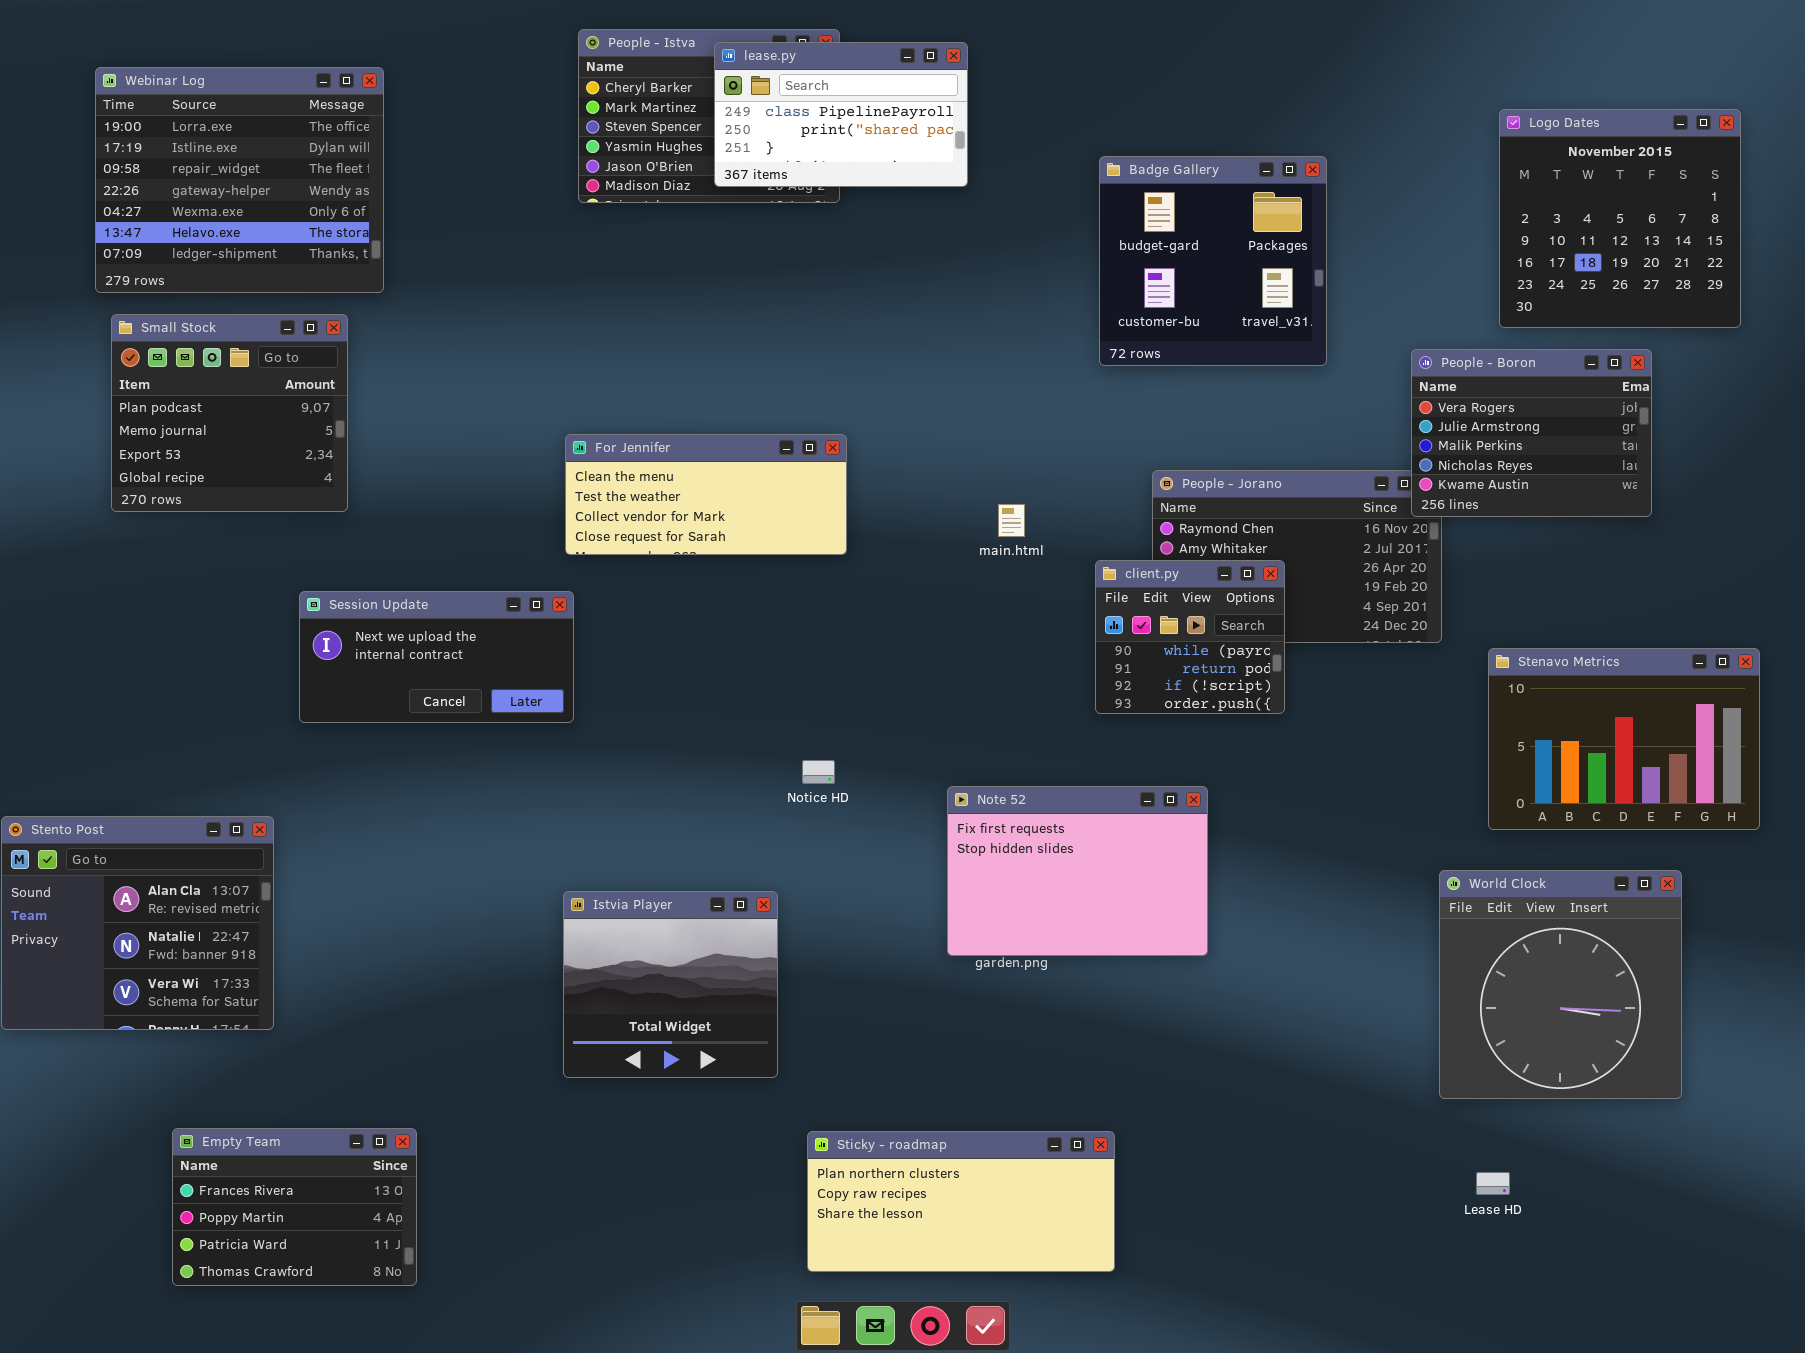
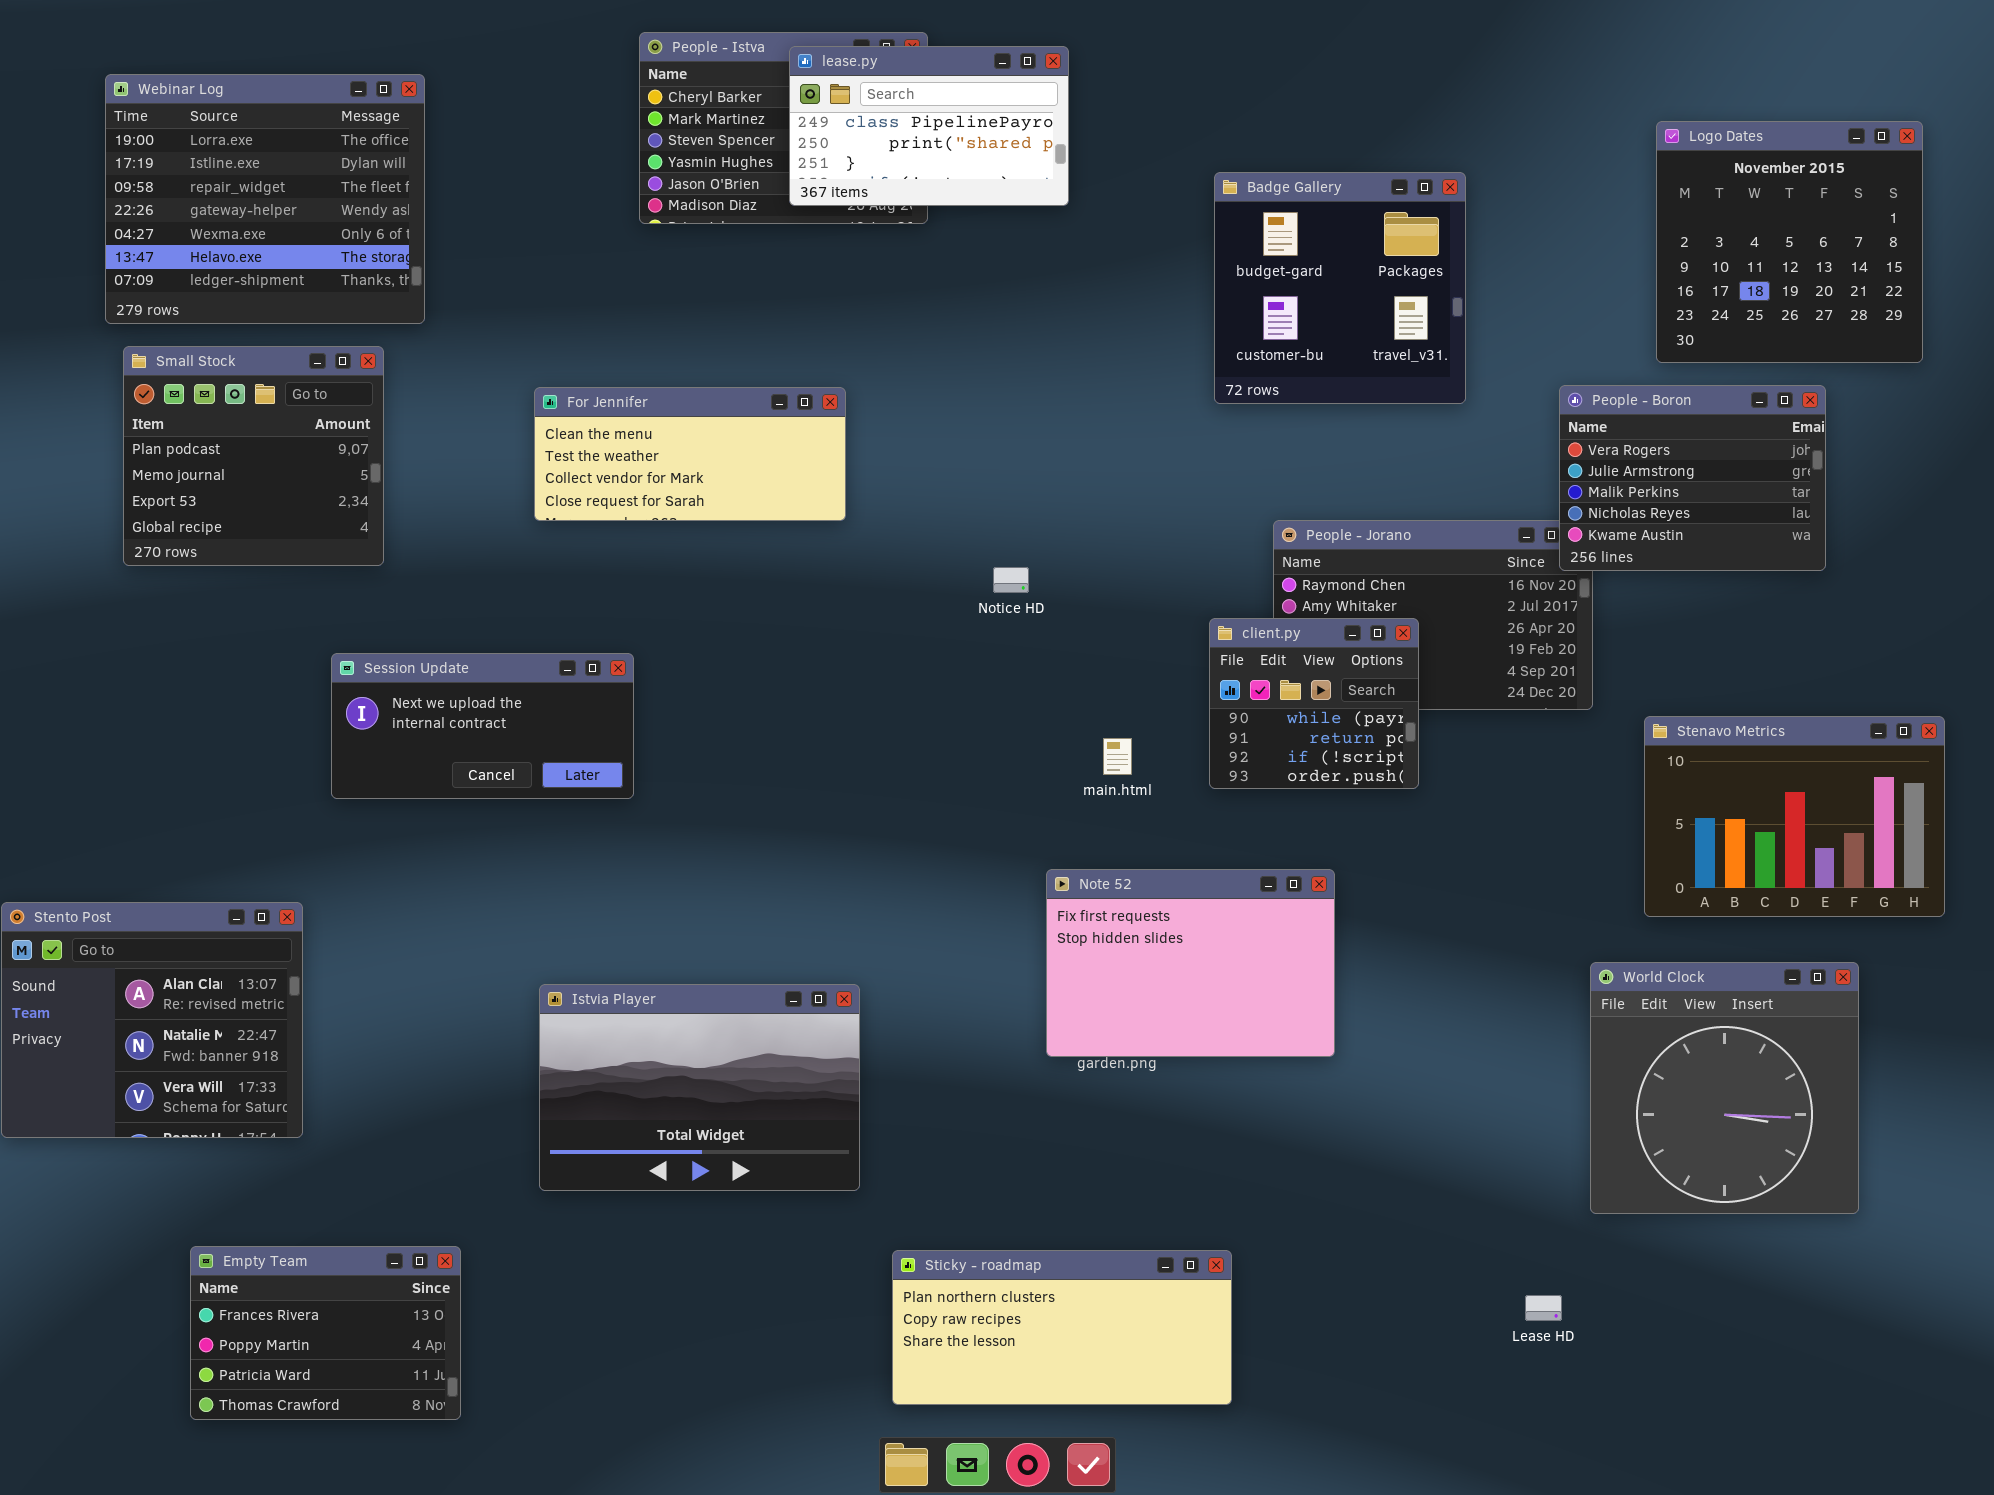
For Jennifer: [565,434,847,555] -> [534,387,846,521], moved
main.html: [998,504,1025,537] -> [1103,738,1132,775], moved
Notice HD: [802,760,835,784] -> [993,567,1029,593], moved
Istvia Player: [563,891,778,1078] -> [539,984,860,1191], resized
Lease HD: [1476,1172,1510,1195] -> [1525,1295,1562,1321], moved

